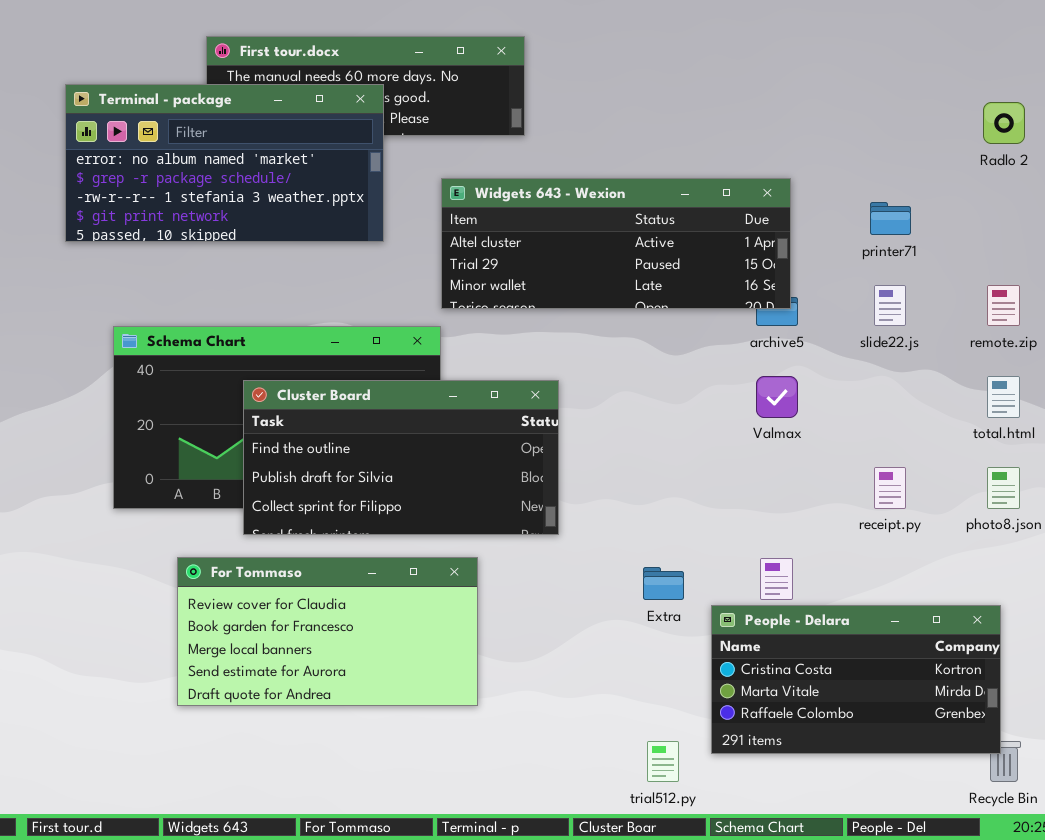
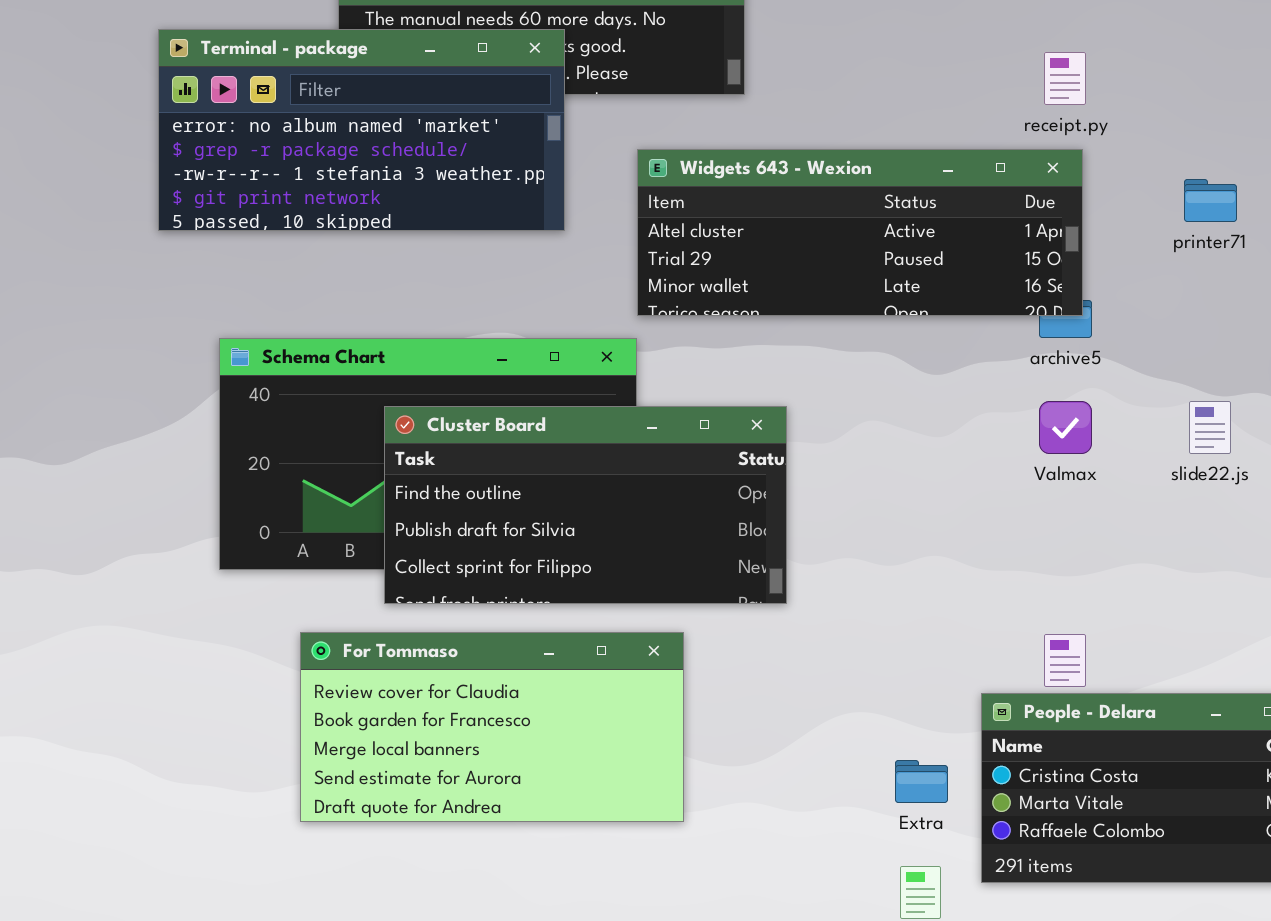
slide22.js: [874,285,906,326] -> [1189,401,1231,454], moved
receipt.py: [874,467,906,509] -> [1044,52,1086,105], moved
Extra: [643,567,684,600] -> [895,760,948,803], moved

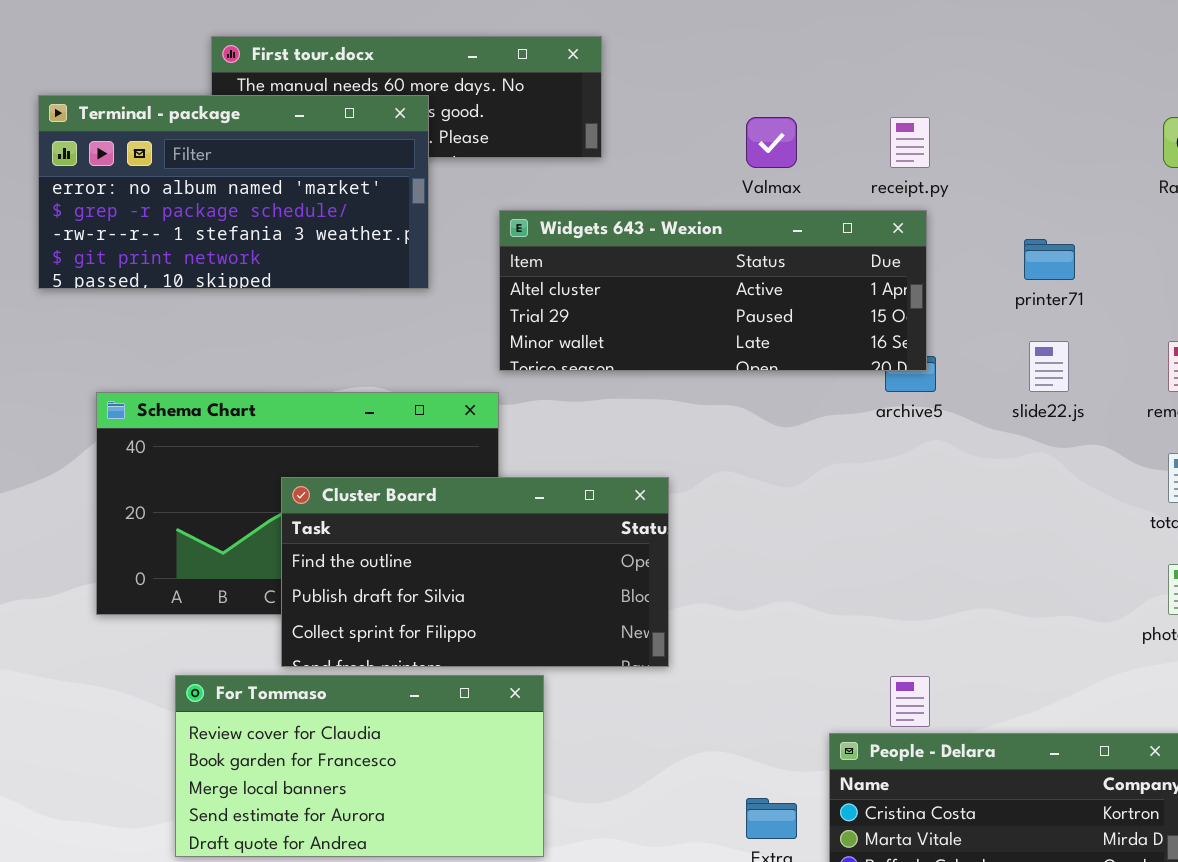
Valmax: [1039,401,1092,454] -> [746,117,797,168], moved
slide22.js: [1189,401,1231,454] -> [1029,341,1069,392], moved
Cluster Board: [384,406,787,604] -> [281,477,669,667], moved

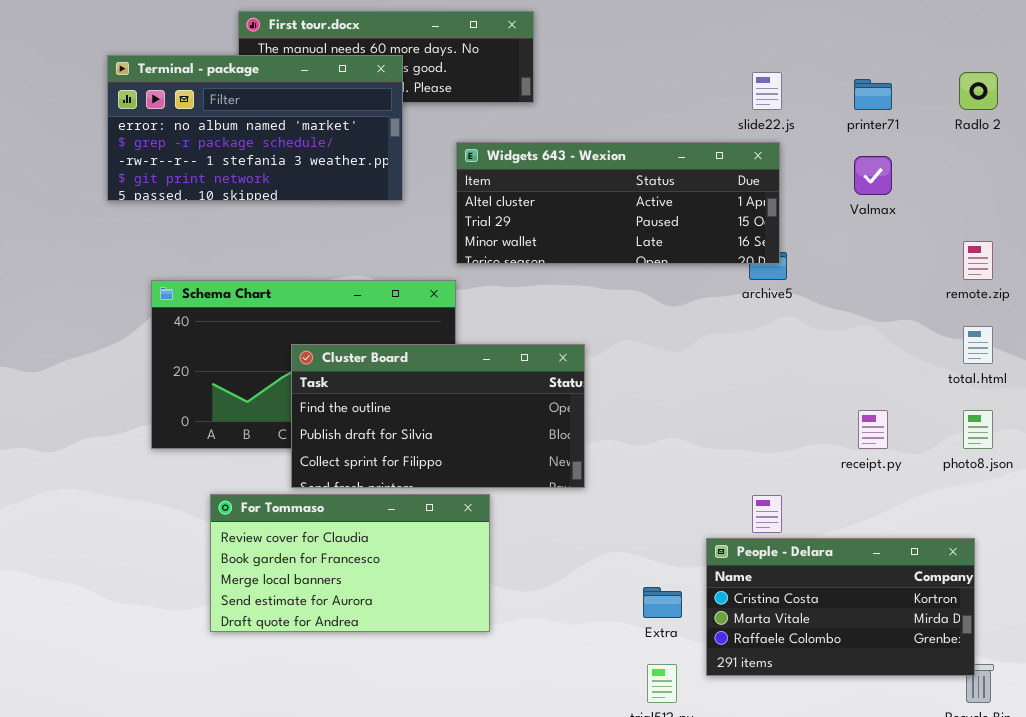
Valmax: [746,117,797,168] -> [854,156,892,195], moved
receipt.py: [890,117,930,168] -> [858,410,888,449], moved
printer71: [1024,239,1075,280] -> [854,79,892,110], moved
slide22.js: [1029,341,1069,392] -> [752,72,782,110], moved

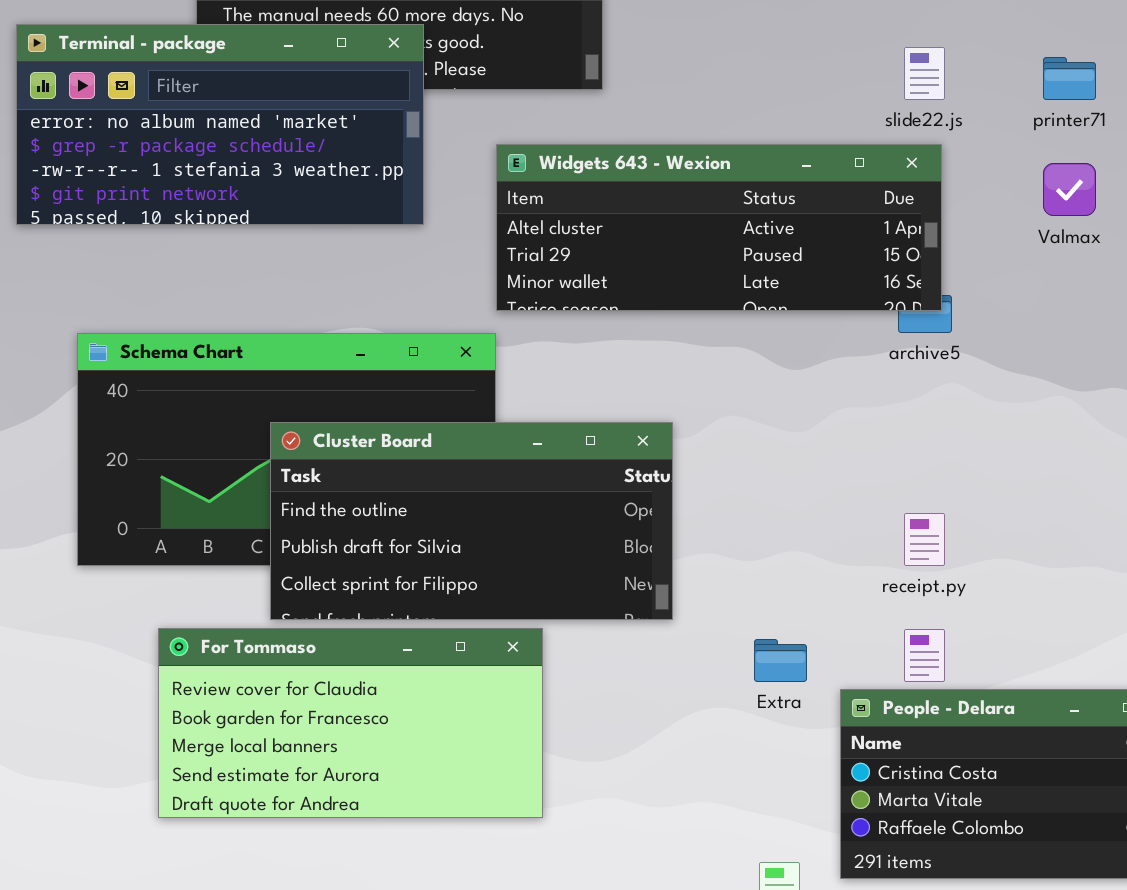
receipt.py: [858,410,888,449] -> [904,513,945,566], moved
Extra: [643,587,682,618] -> [754,639,807,682], moved

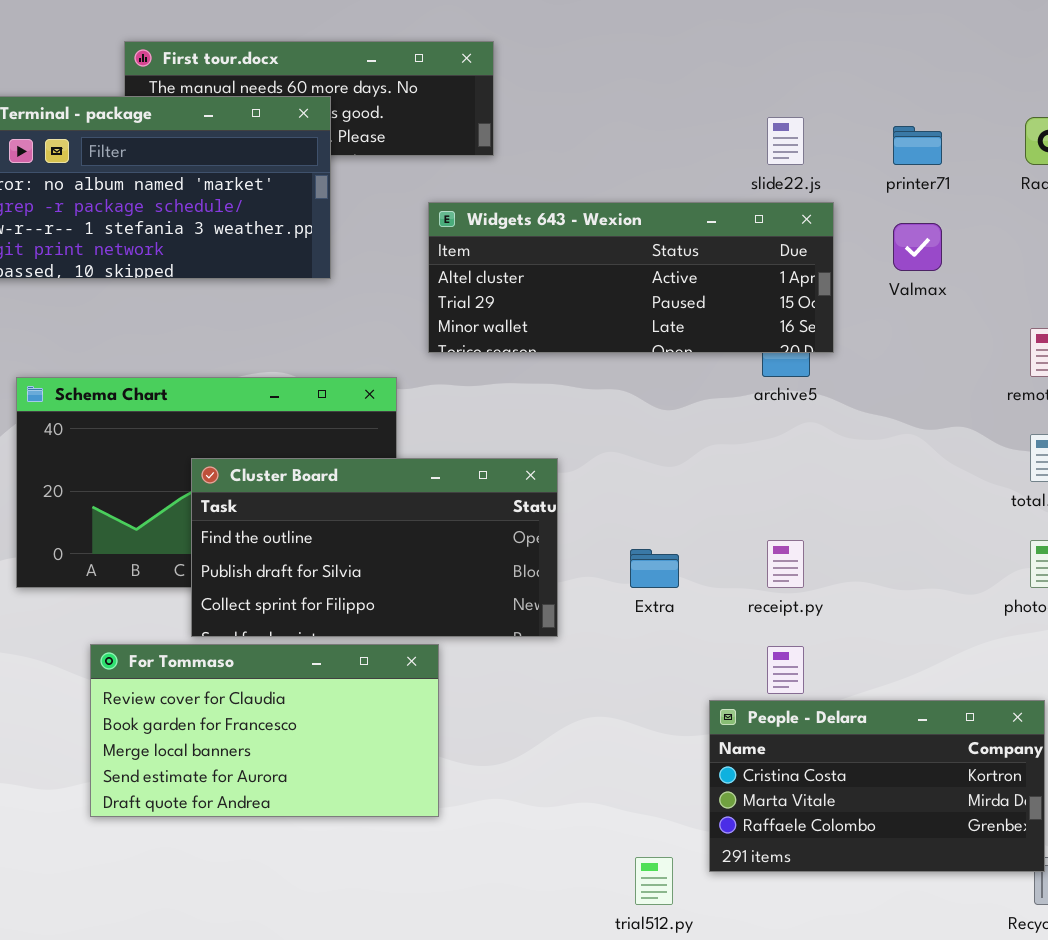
Widgets 643 - Wexion: [496,144,942,311] -> [428,202,834,353], moved
Extra: [754,639,807,682] -> [630,549,679,588], moved

